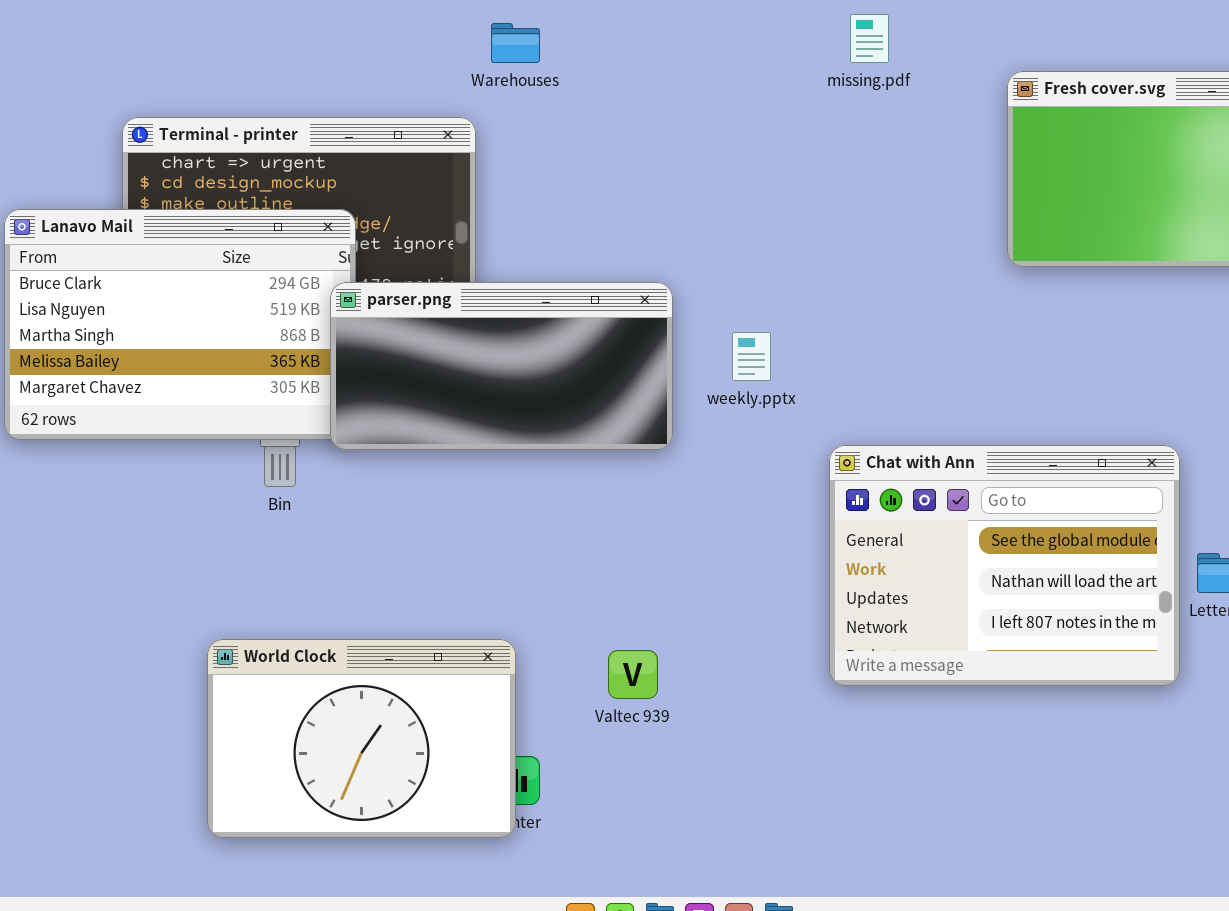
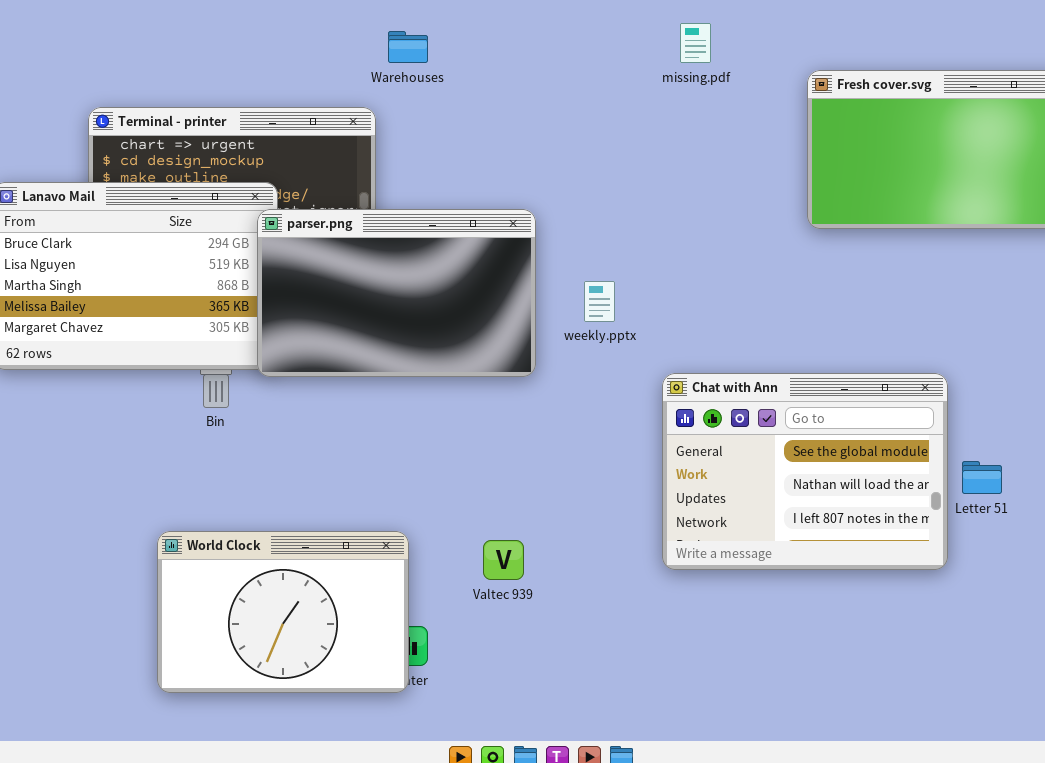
parser.png: [330,282,673,450] -> [257,209,536,377], resized

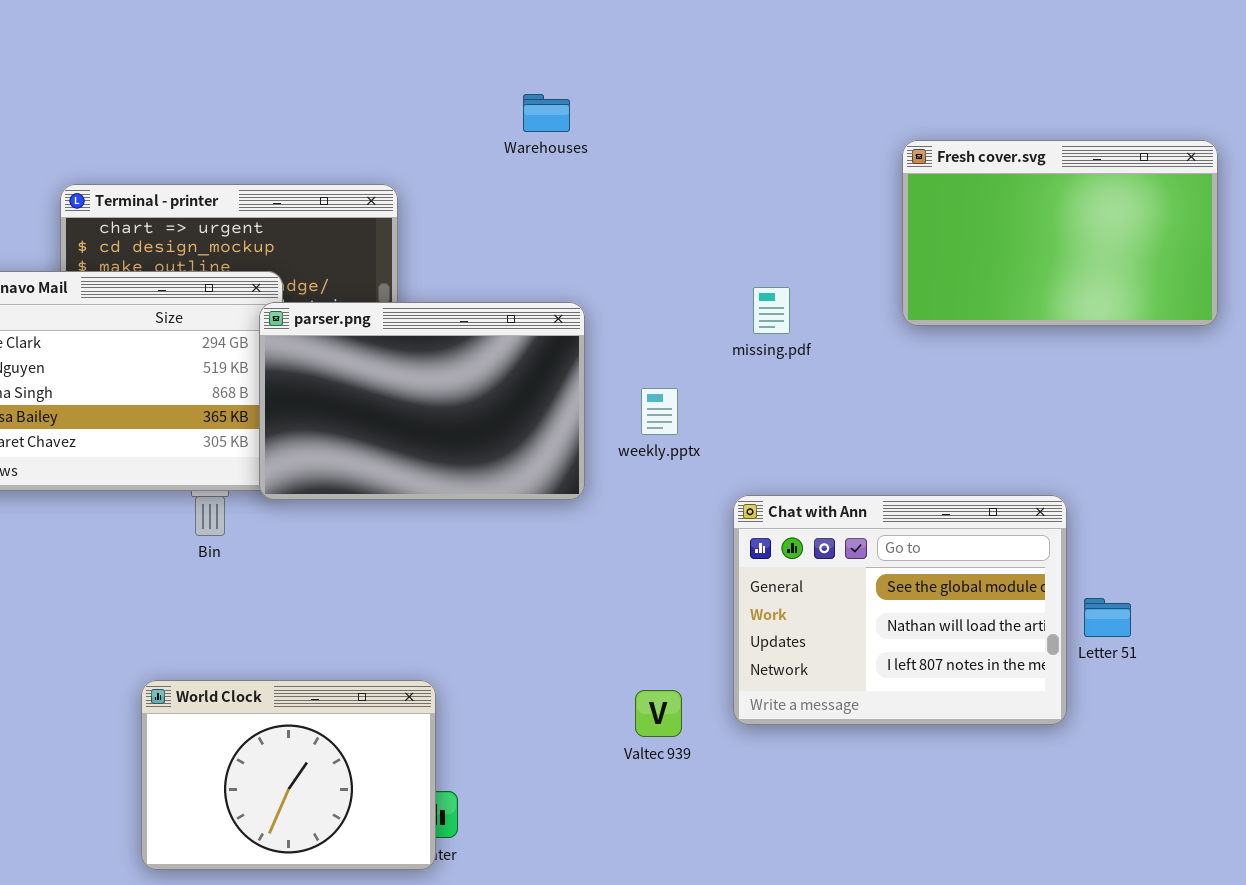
missing.pdf: [680,23,711,63] -> [753,287,790,334], moved
Warehouses: [388,31,428,63] -> [523,94,570,132], moved
Valtec 939: [483,540,524,580] -> [635,690,682,737], moved

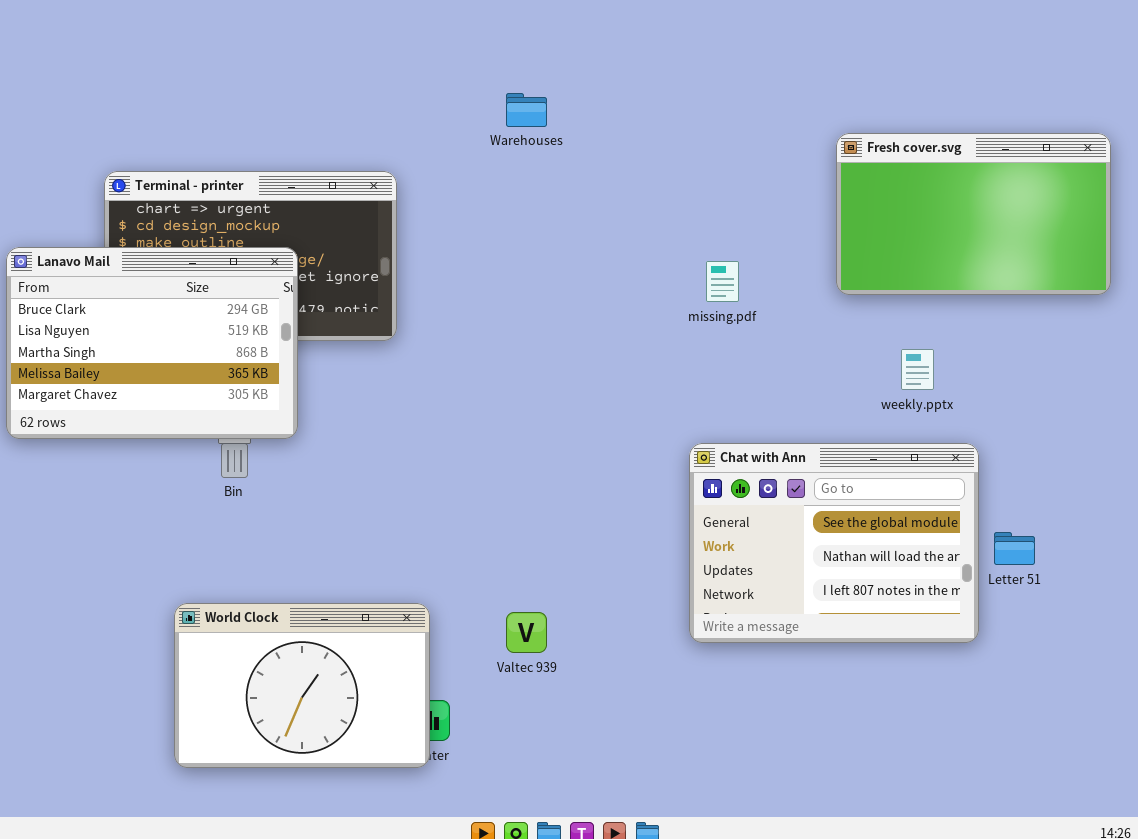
parser.png: [259,302,585,500] -> none, closed
weekly.pptx: [641,388,678,435] -> [901,349,934,390], moved
Valtec 939: [635,690,682,737] -> [506,612,547,653], moved

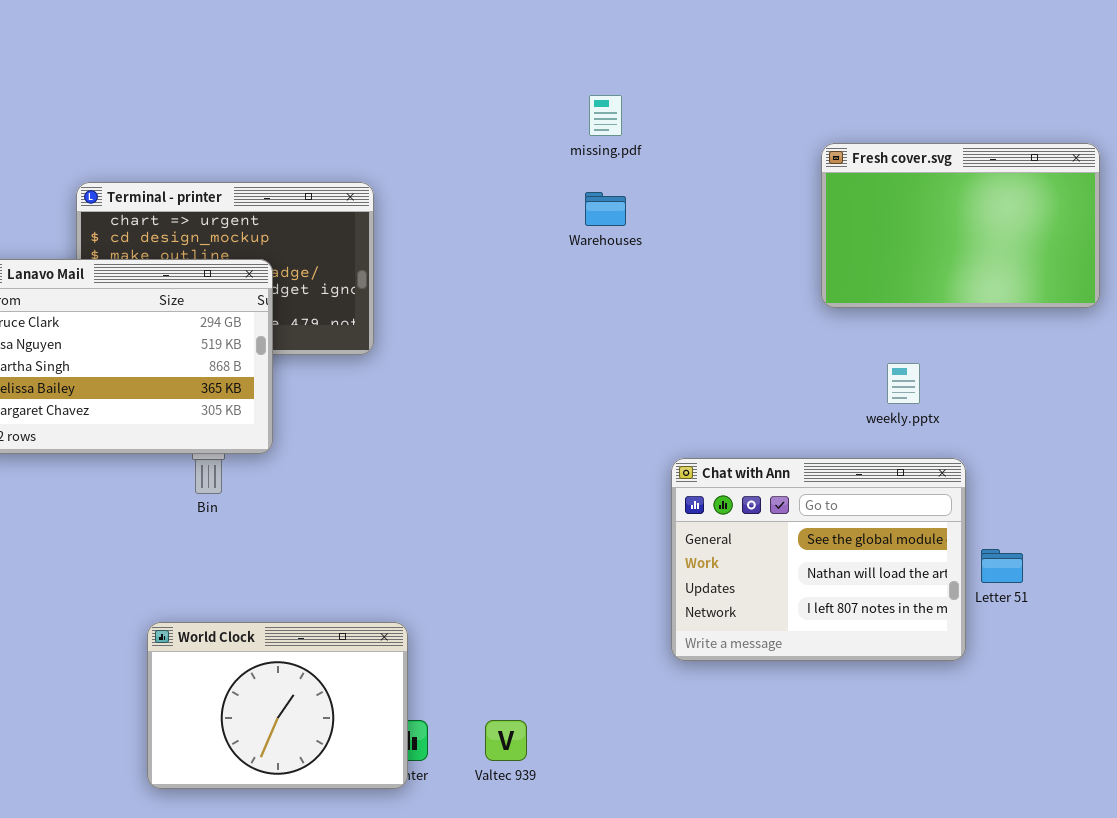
Warehouses: [506,93,547,127] -> [585,192,626,226], moved
missing.pdf: [706,261,739,302] -> [589,95,622,136], moved
Valtec 939: [506,612,547,653] -> [485,720,527,761], moved

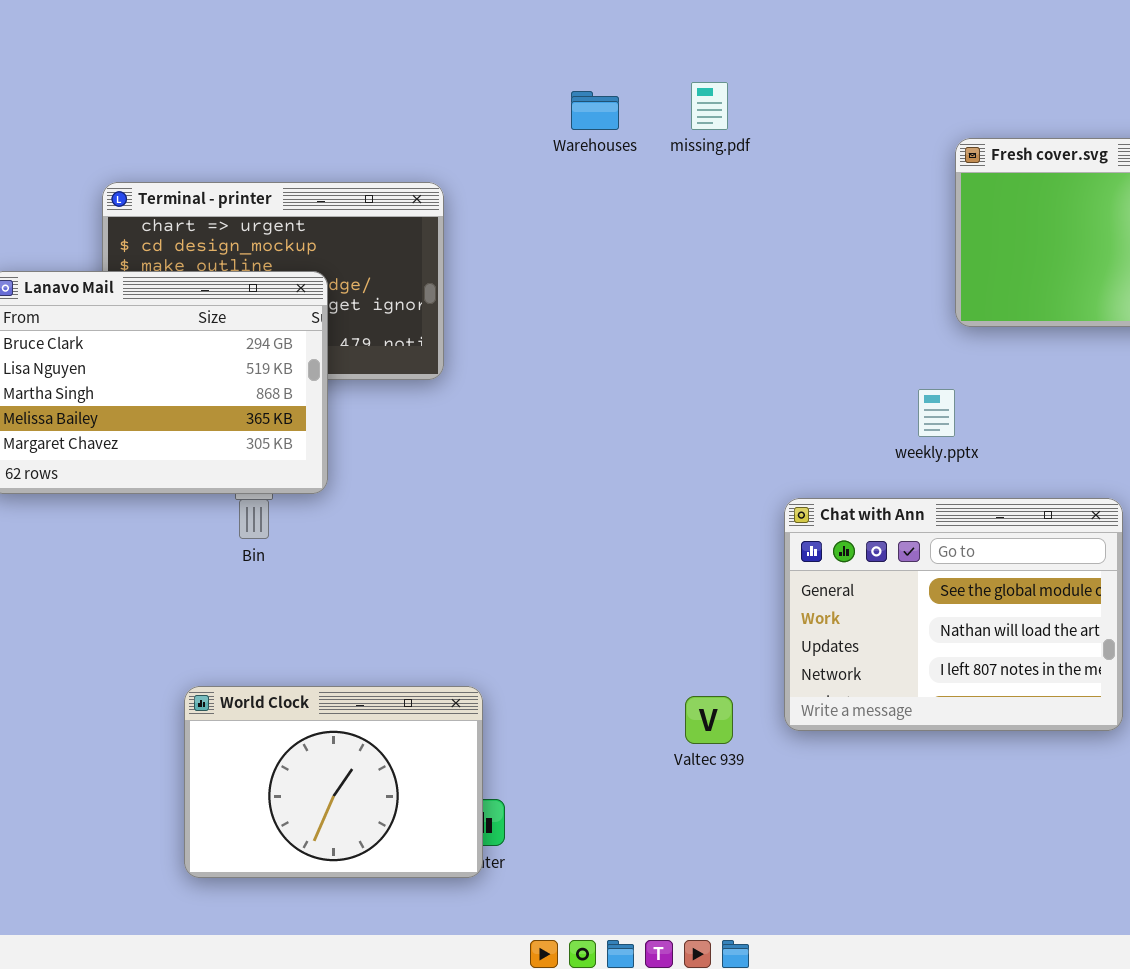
Warehouses: [585,192,626,226] -> [571,91,619,130], moved
weekly.pptx: [887,363,920,404] -> [918,389,955,437], moved
Valtec 939: [485,720,527,761] -> [685,696,733,744], moved

